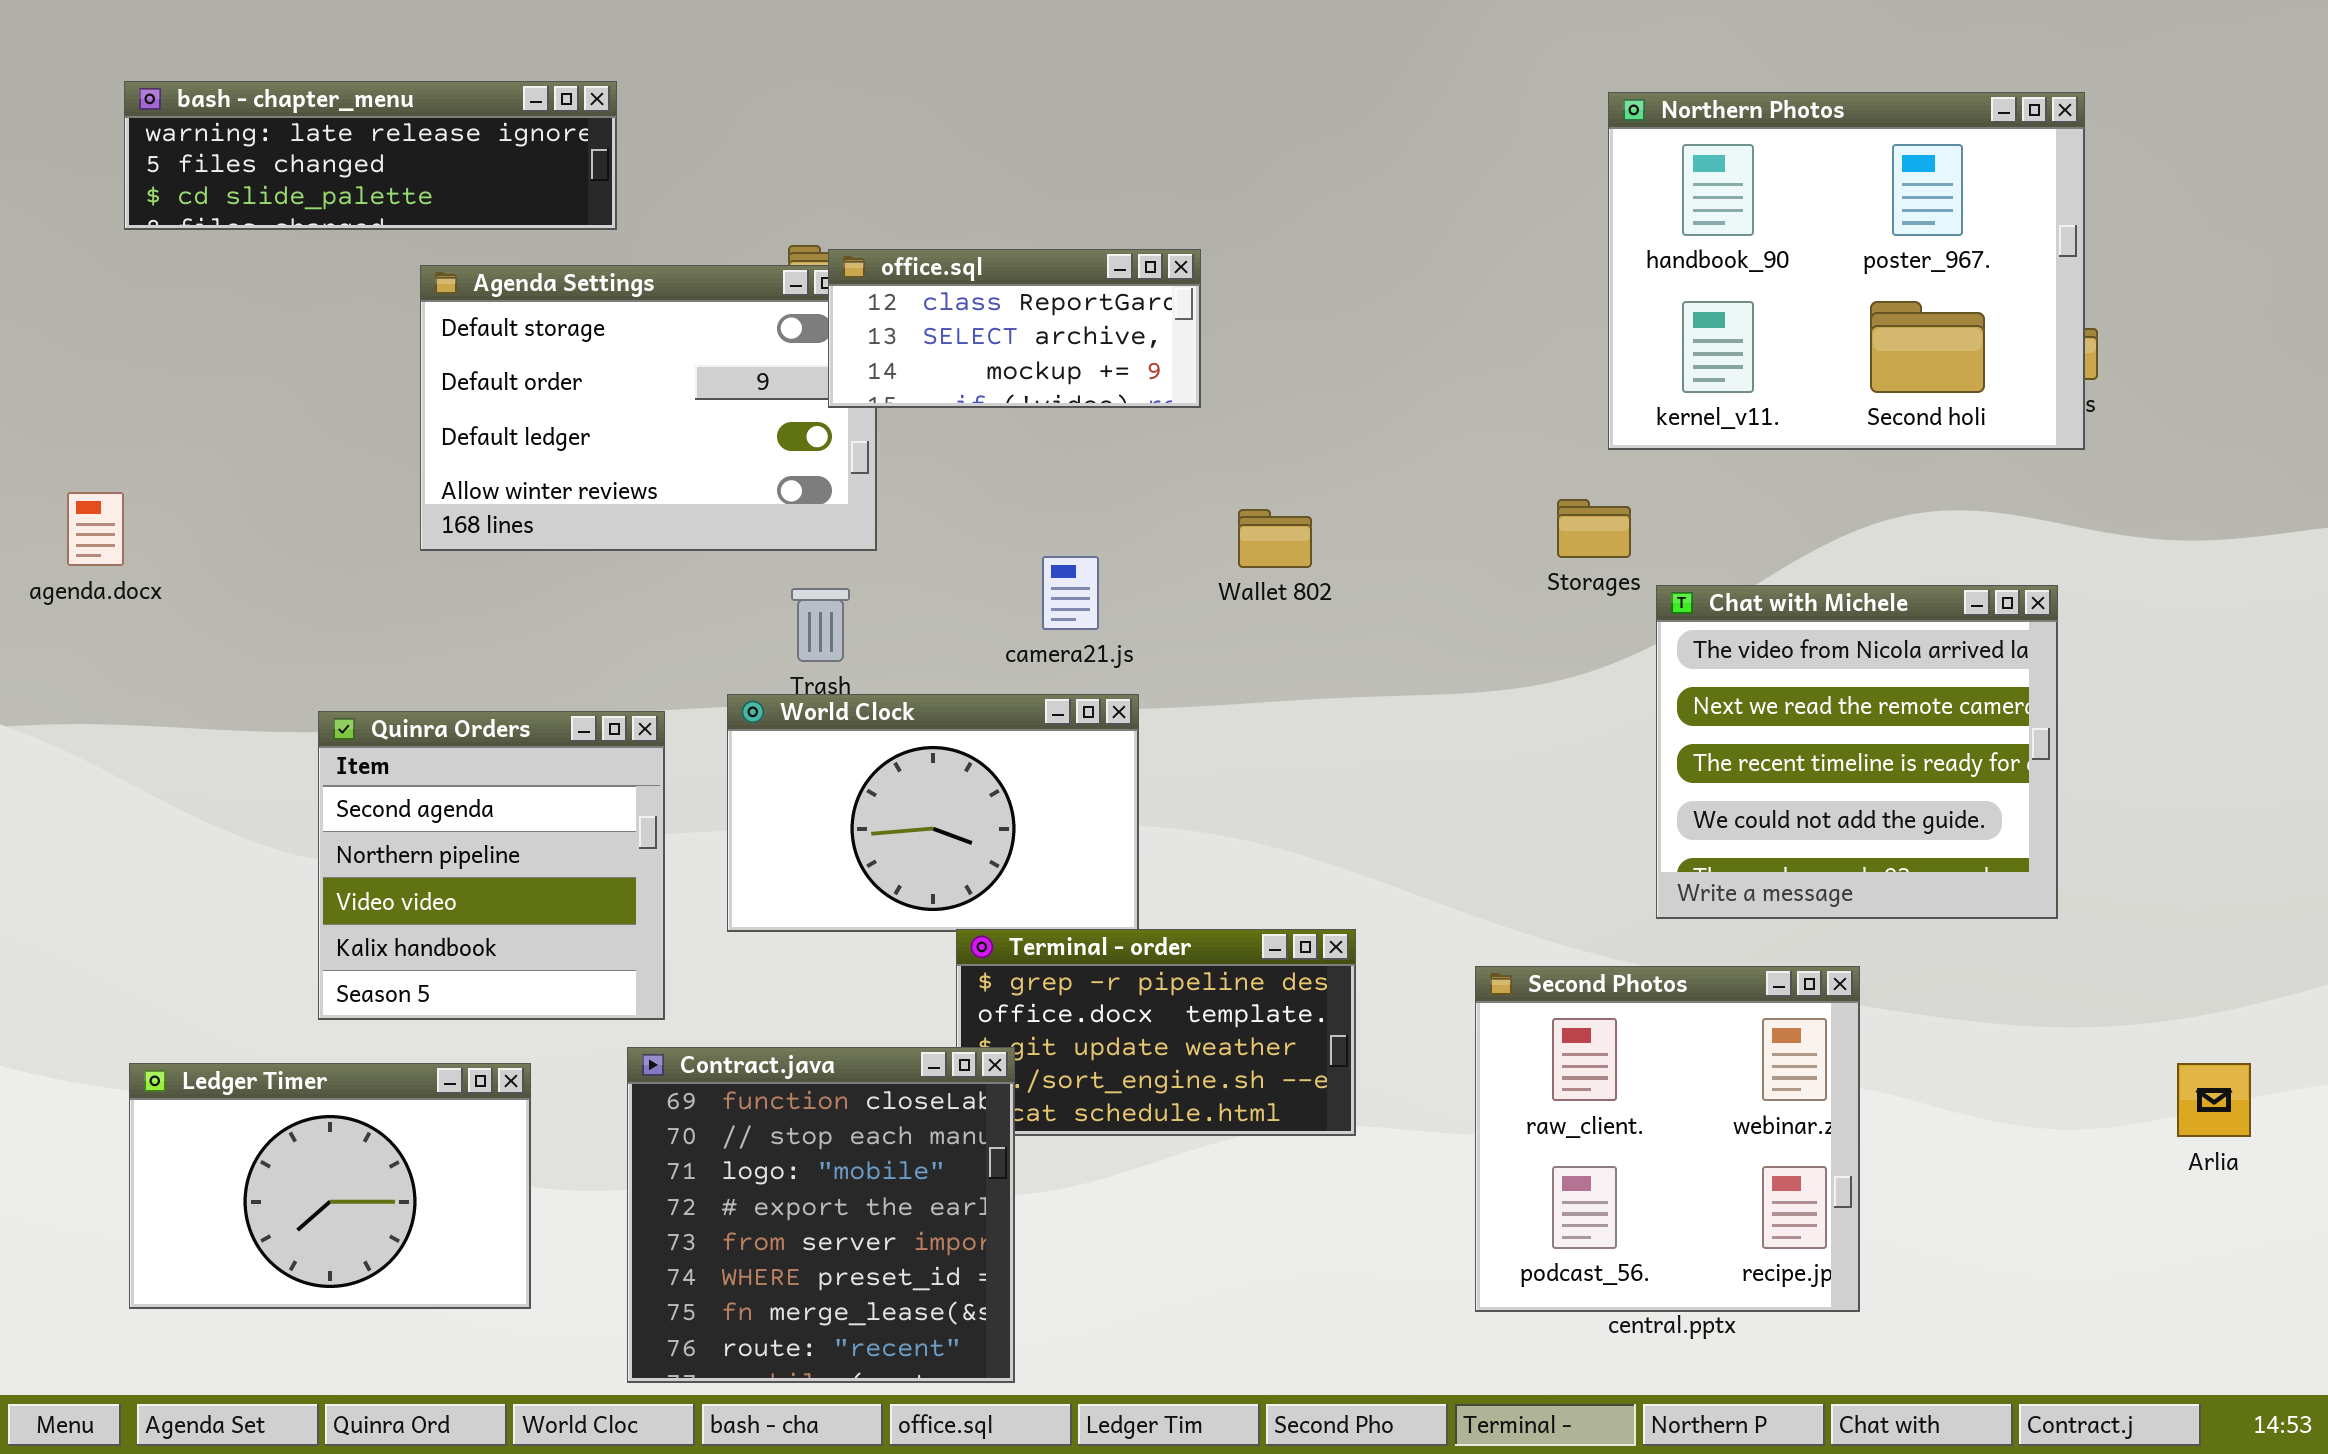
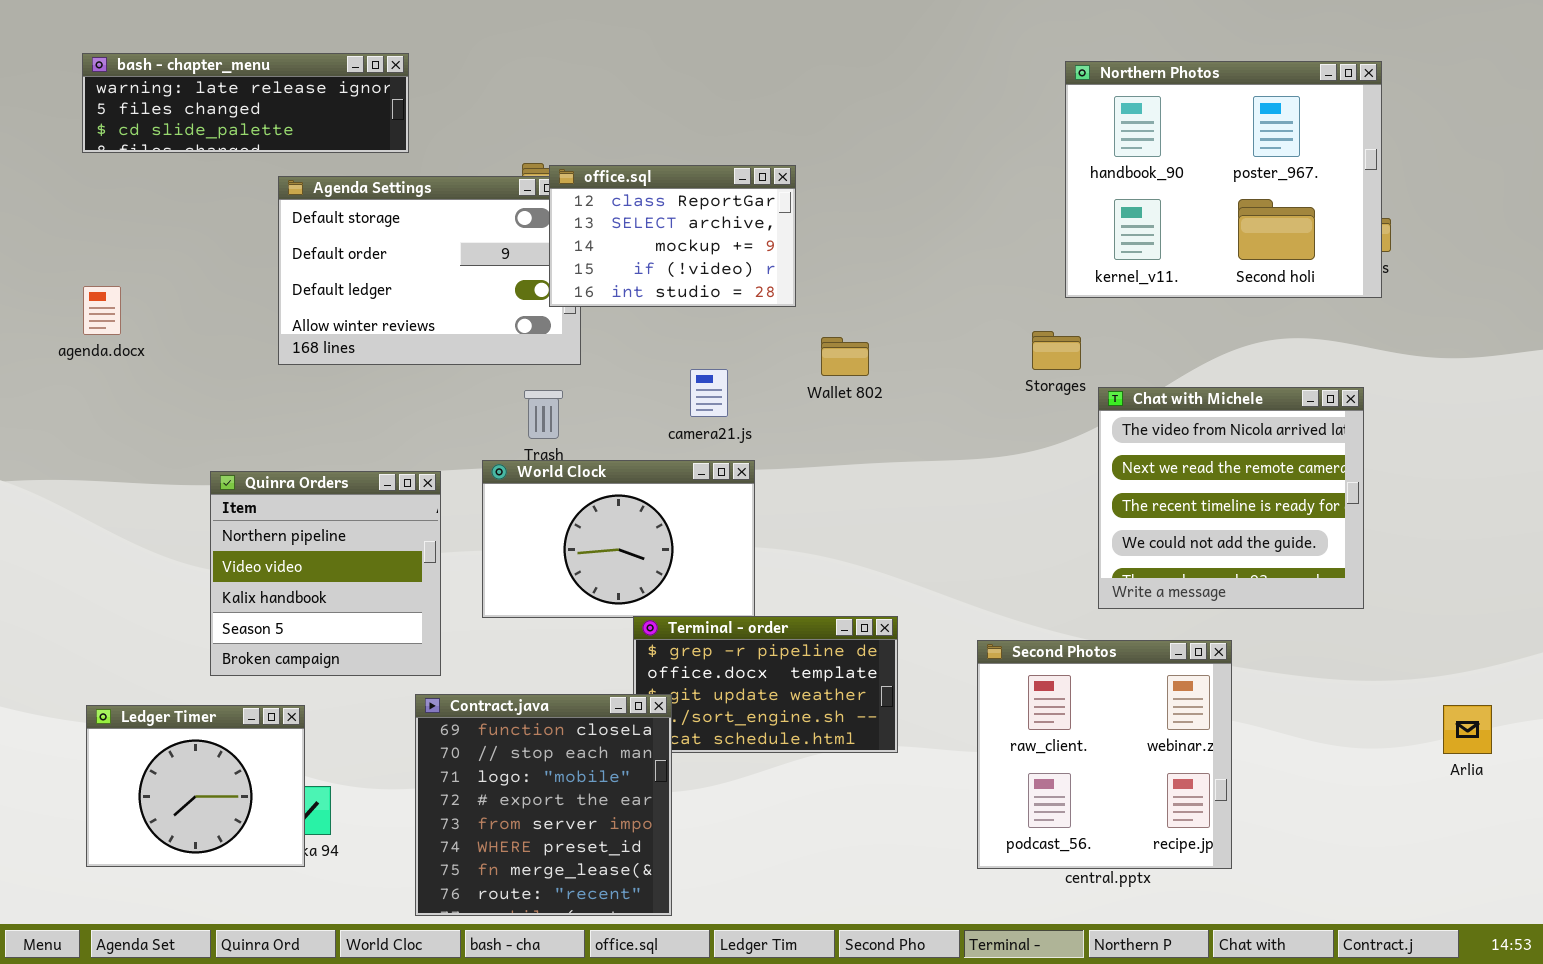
office.sql: [828,249,1201,408] -> [549,165,796,307], resized
agenda.docx: [67,492,124,566] -> [83,286,121,335], moved
Quinra Orders: [318,711,665,1020] -> [210,471,441,676], scrolled down 1 row
Ledger Timer: [129,1063,531,1309] -> [86,705,305,867], resized

